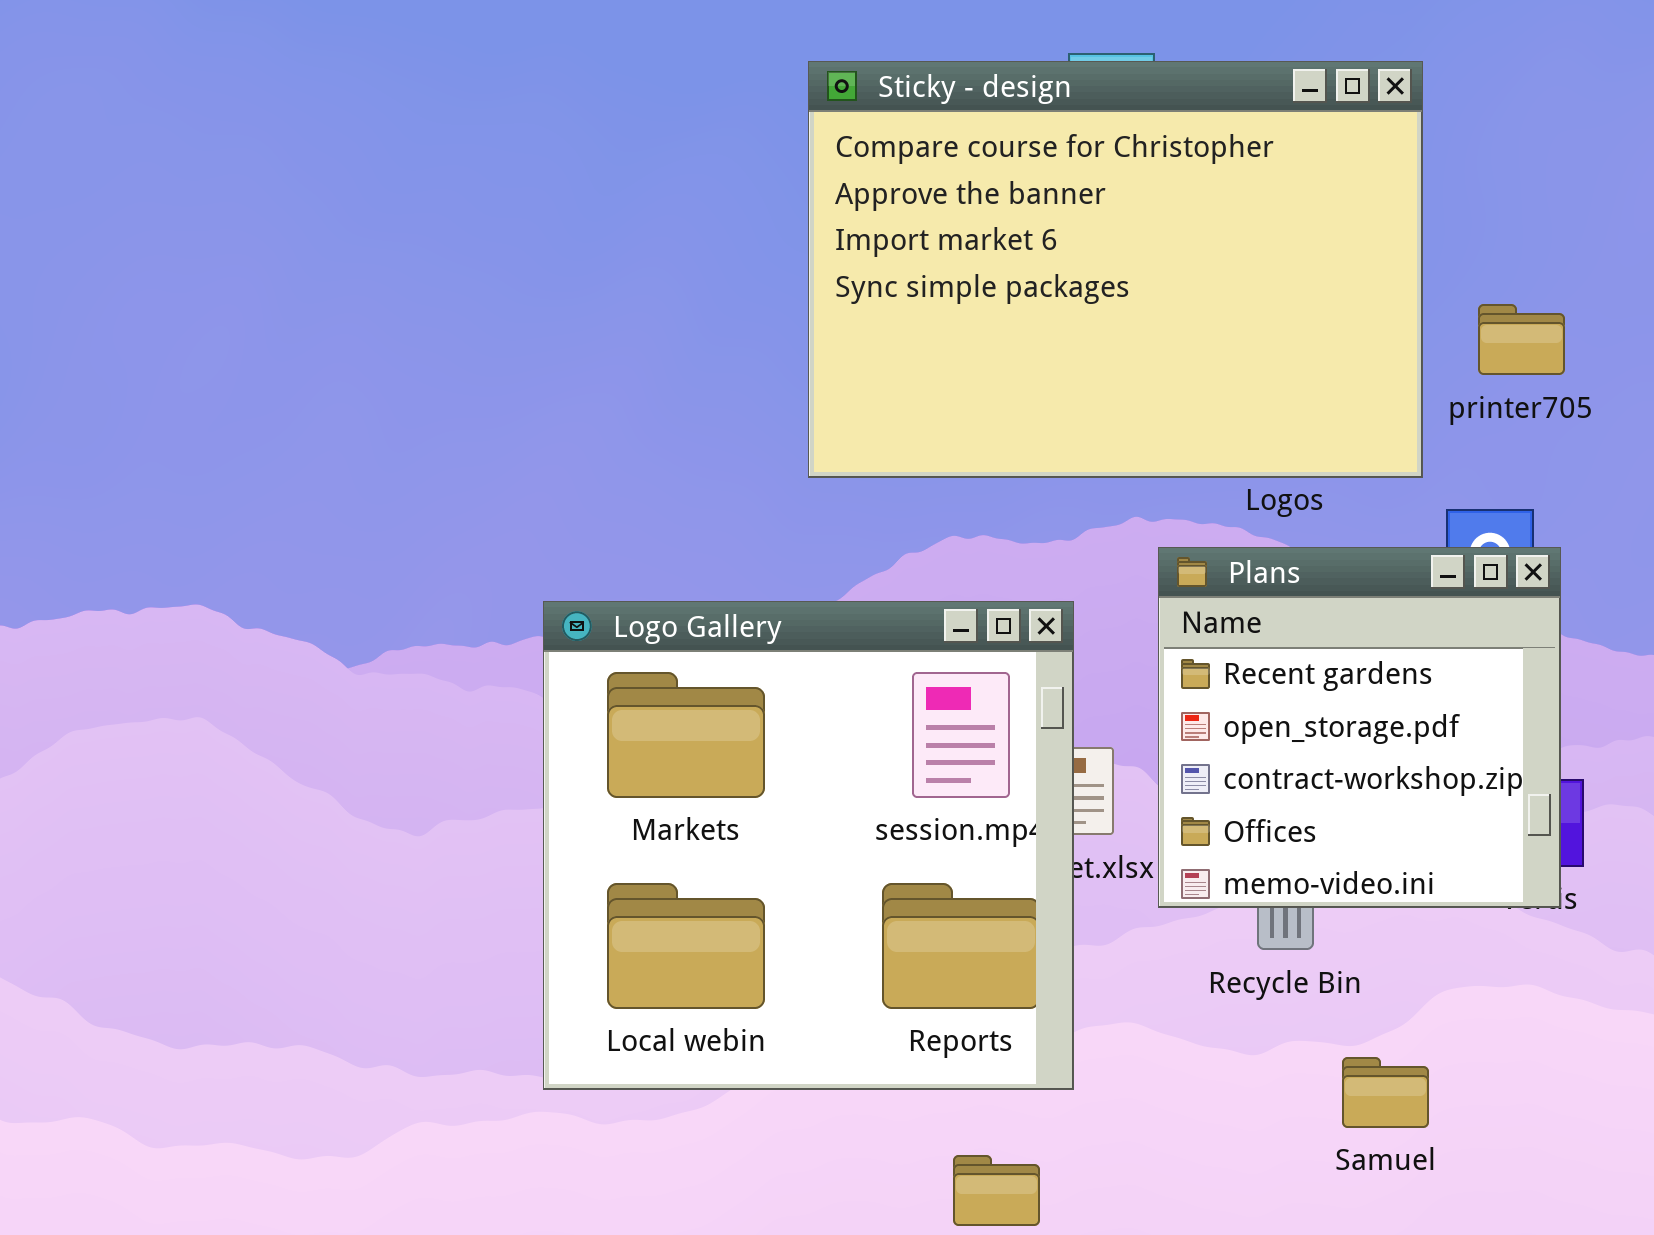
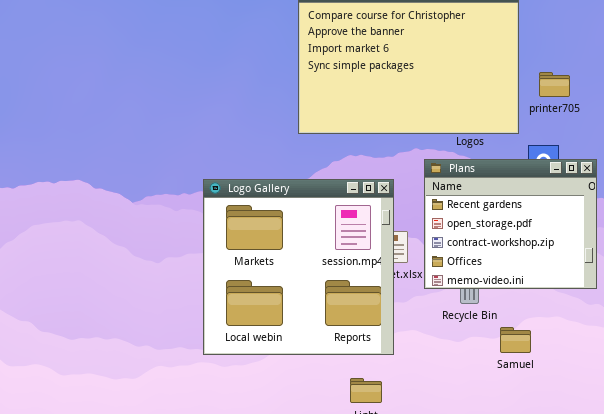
Plans: [1158,547,1561,908] -> [424,159,597,289], resized
Samuel: [1342,1057,1429,1128] -> [500,327,531,353], moved

